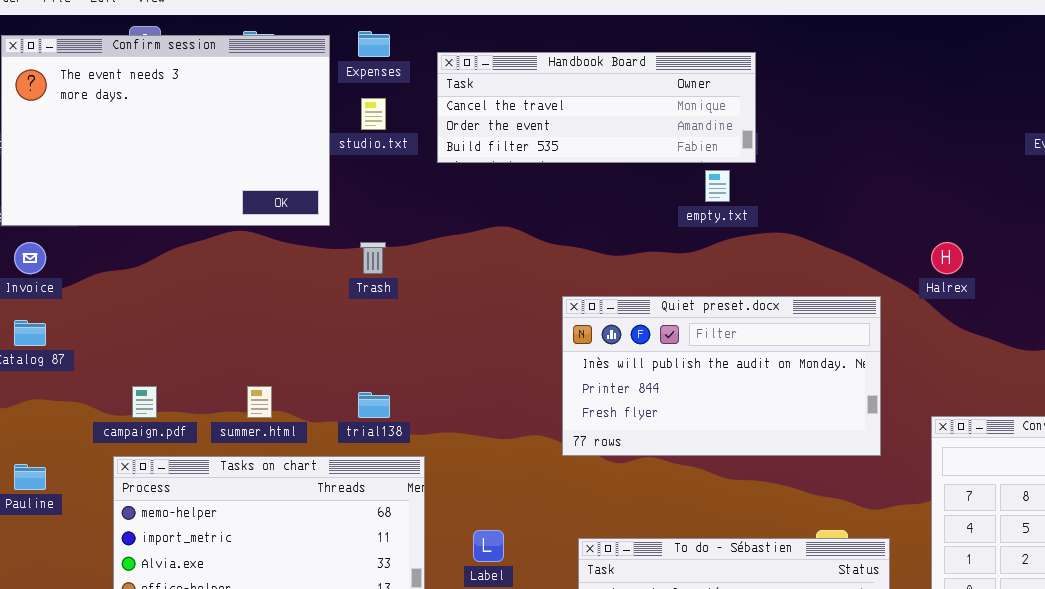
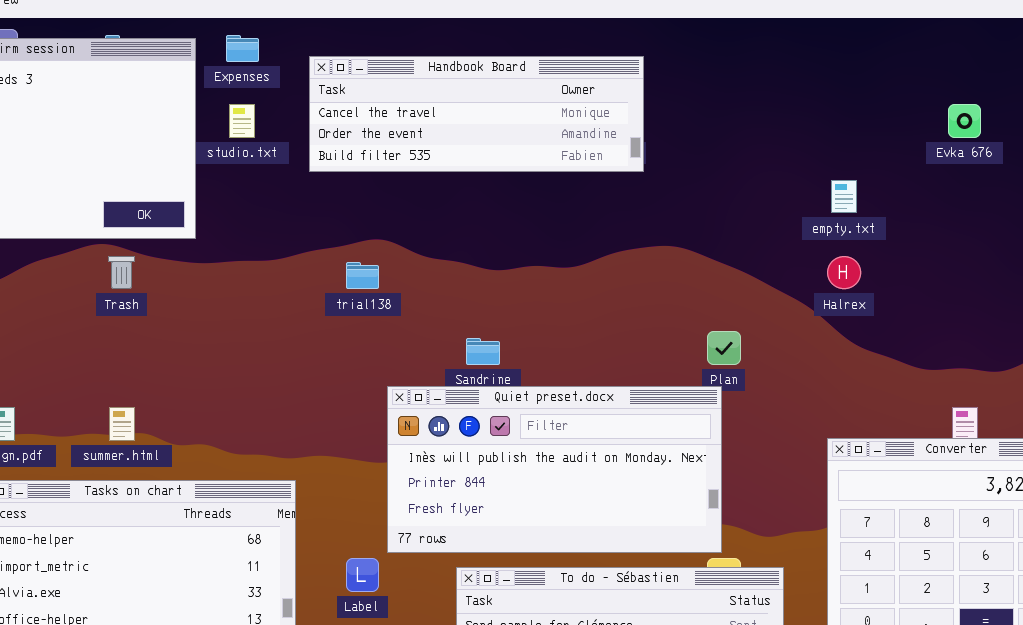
empty.txt: [705,170,730,202] -> [831,180,857,213], moved
Trash: [360,242,386,274] -> [108,256,135,289], moved
Quiet preset.docx: [562,296,881,456] -> [387,386,722,553], moved
trial138: [358,392,390,418] -> [346,262,379,289], moved

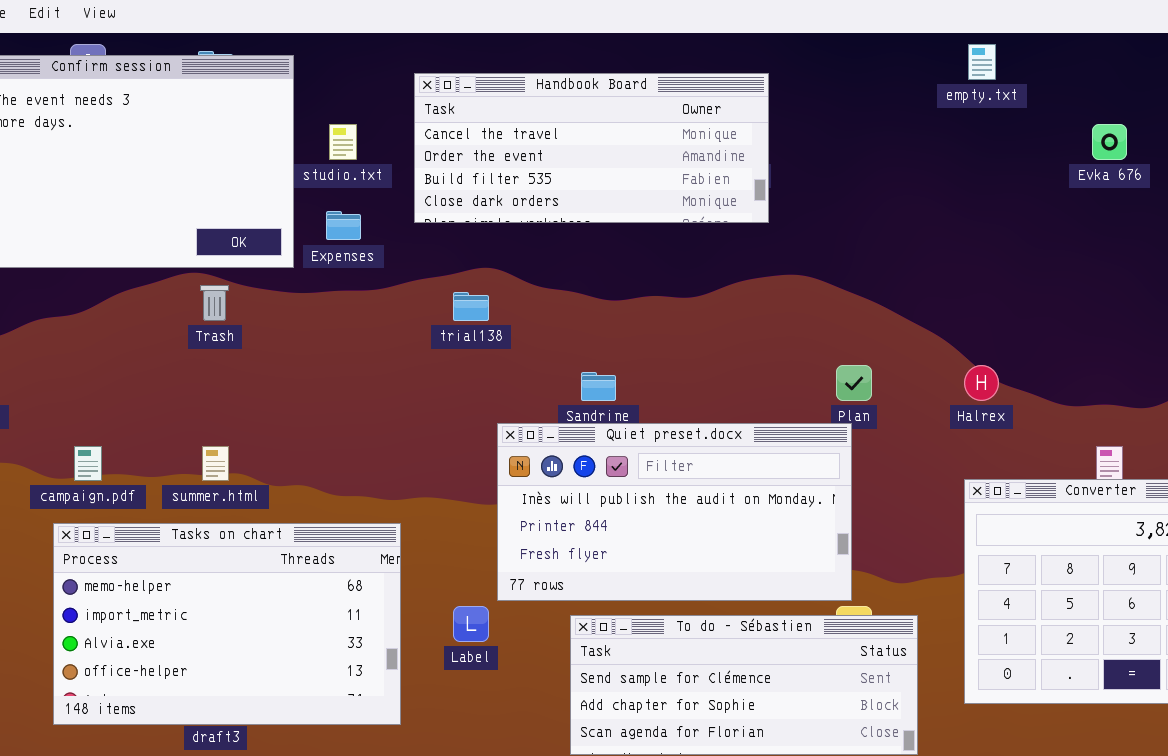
Expenses: [226,35,259,62] -> [326,211,361,240], moved
Handbook Board: [309,56,644,172] -> [414,73,769,223], resized
empty.txt: [831,180,857,213] -> [968,44,996,80], moved
Halrex: [827,256,861,289] -> [964,365,999,401], moved

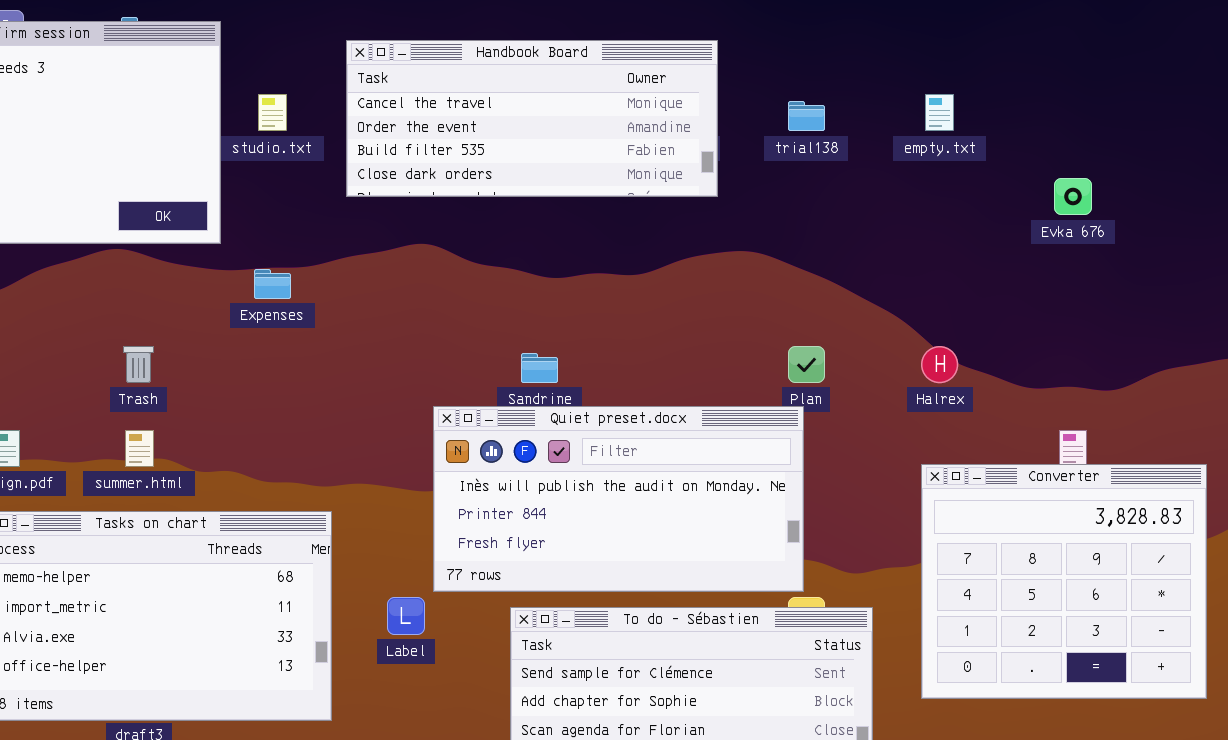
empty.txt: [968,44,996,80] -> [925,94,954,131], moved
Evka 676: [1092,124,1127,160] -> [1054,178,1092,215], moved
Expenses: [326,211,361,240] -> [254,269,291,299], moved
Trash: [200,285,229,321] -> [123,346,154,383], moved
trial138: [453,292,489,321] -> [788,101,825,131], moved

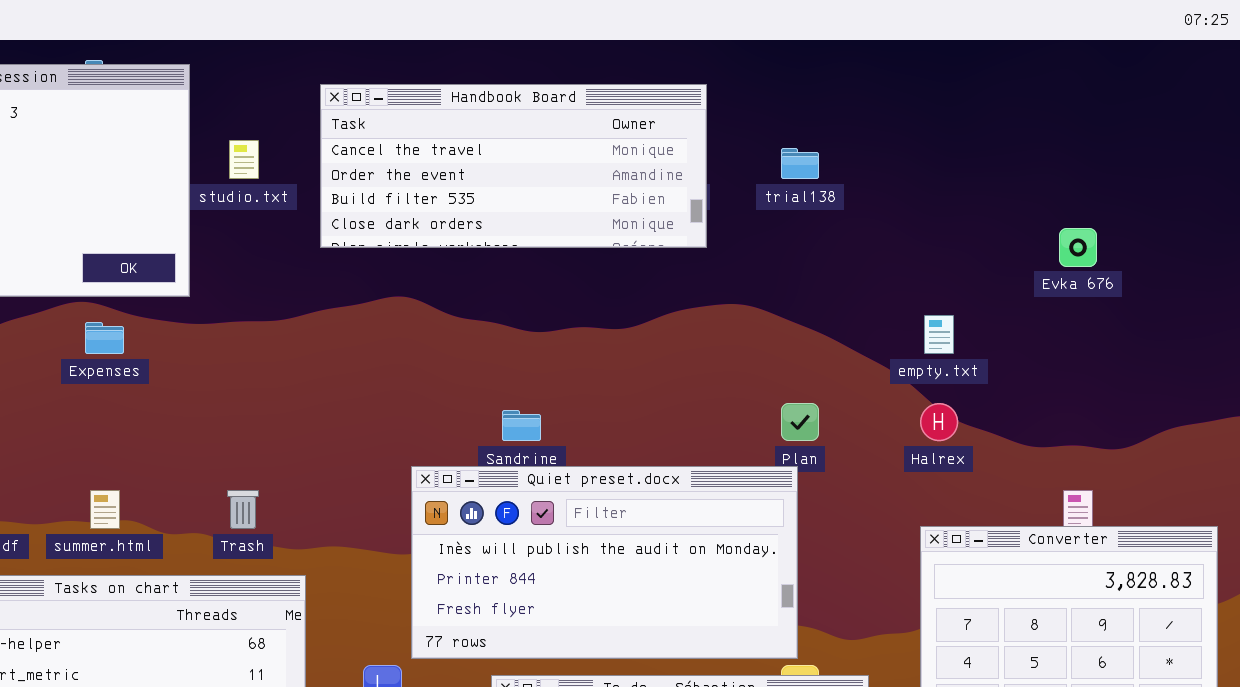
empty.txt: [925,94,954,131] -> [924,315,954,354], moved
Expenses: [254,269,291,299] -> [85,322,124,354], moved
Trash: [123,346,154,383] -> [227,490,259,529], moved

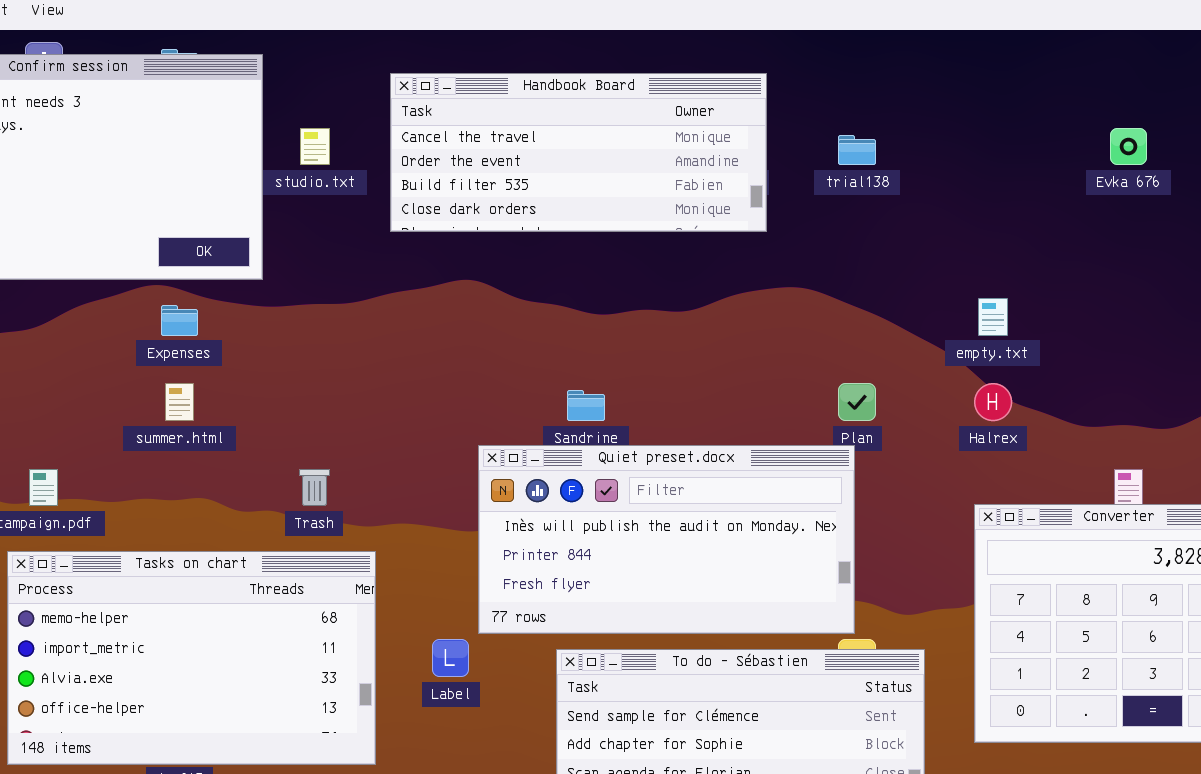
Evka 676: [1059,228,1097,267] -> [1110,128,1147,165], moved
summer.html: [90,490,120,529] -> [165,383,194,421], moved

